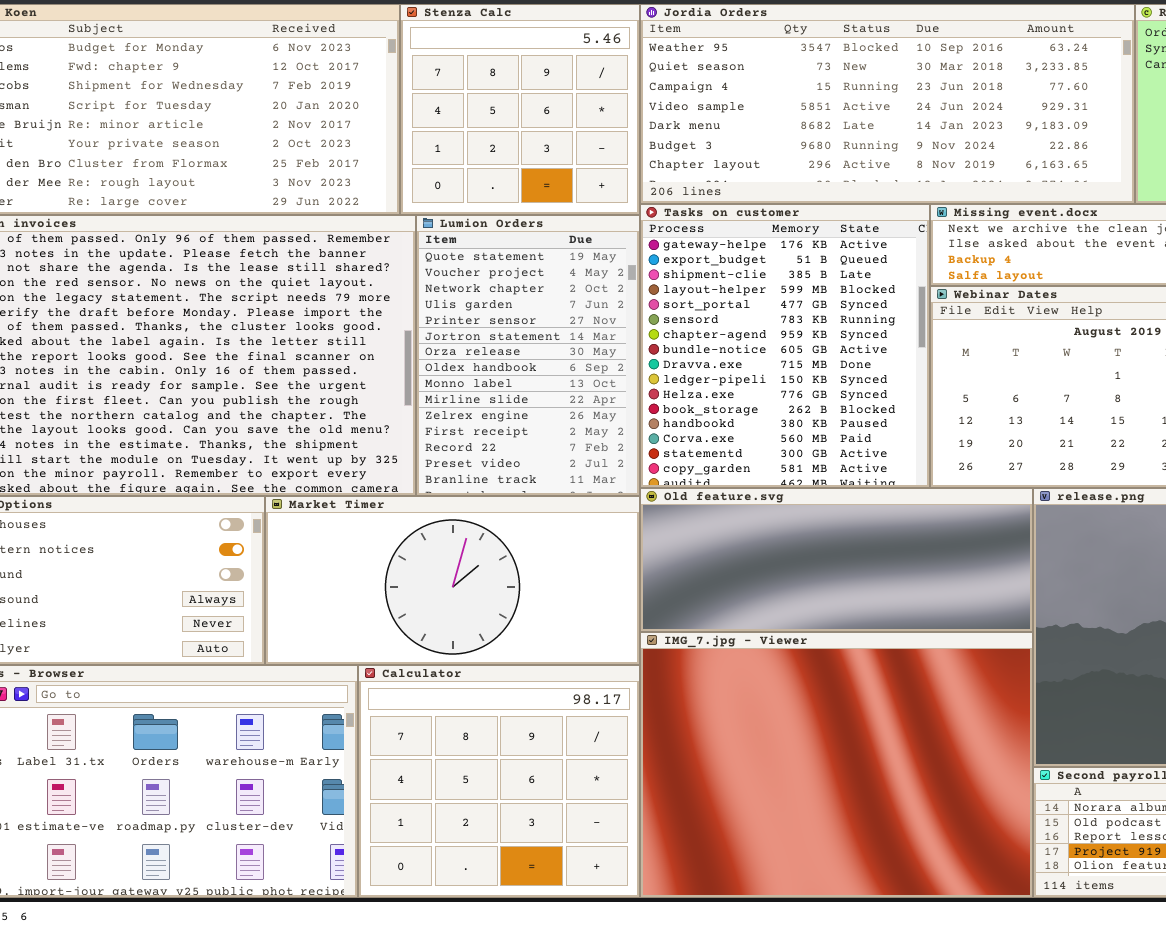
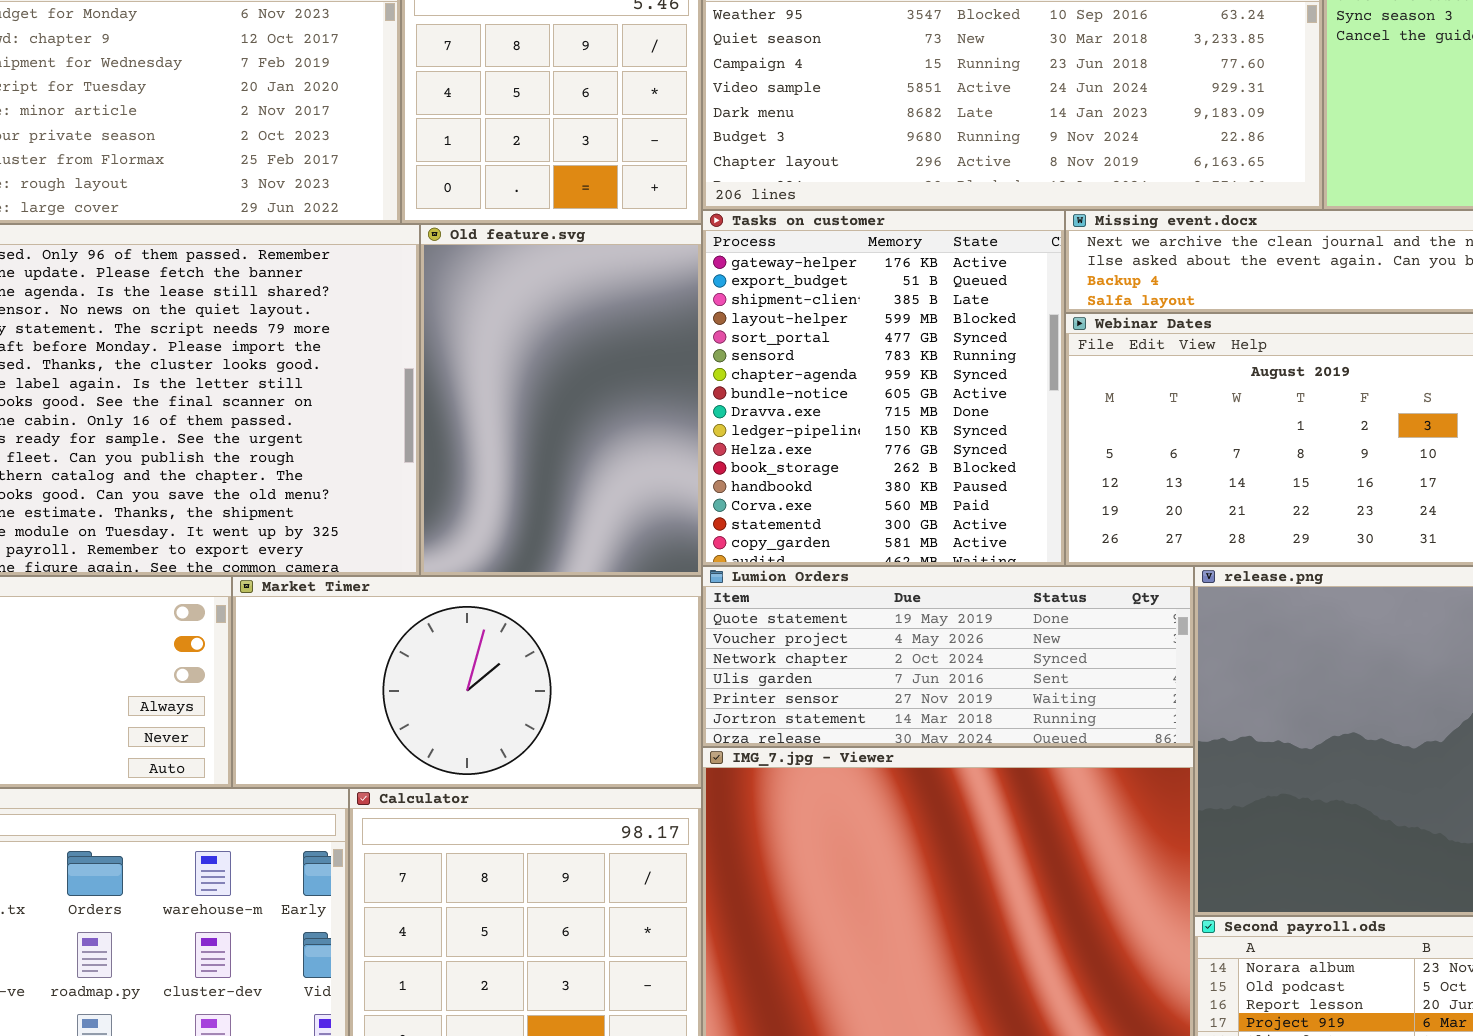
Lumion Orders: [416,215,640,496] -> [702,566,1194,747], moved, resized
Old feature.svg: [640,488,1033,632] -> [420,224,702,576], moved, resized

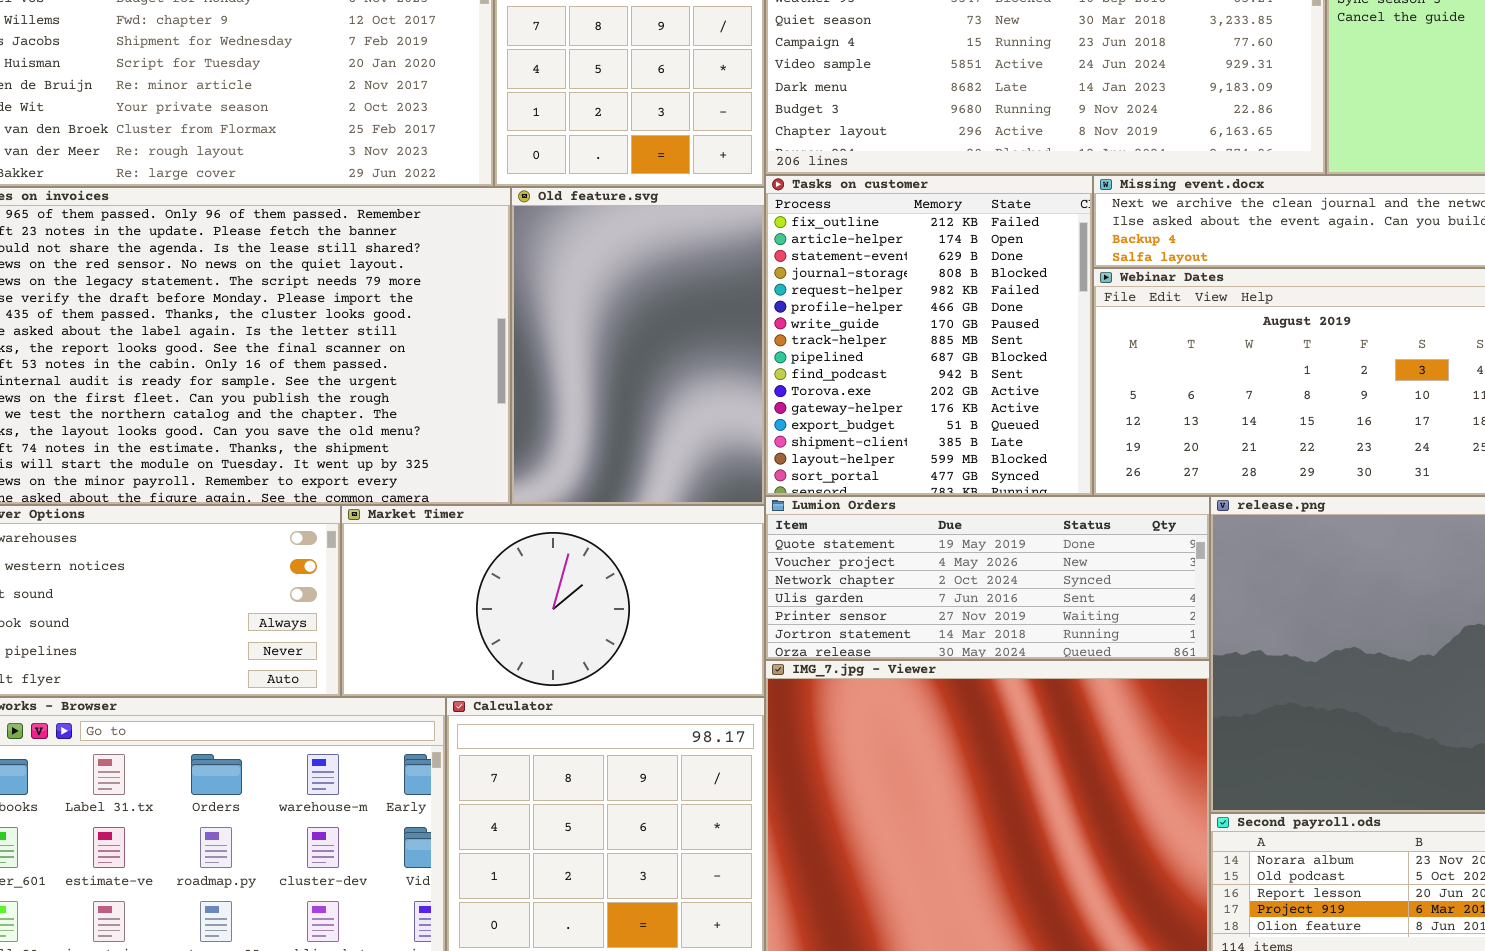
Tasks on customer: [702,210,1065,566] -> [765,175,1093,496], scrolled up 11 rows

